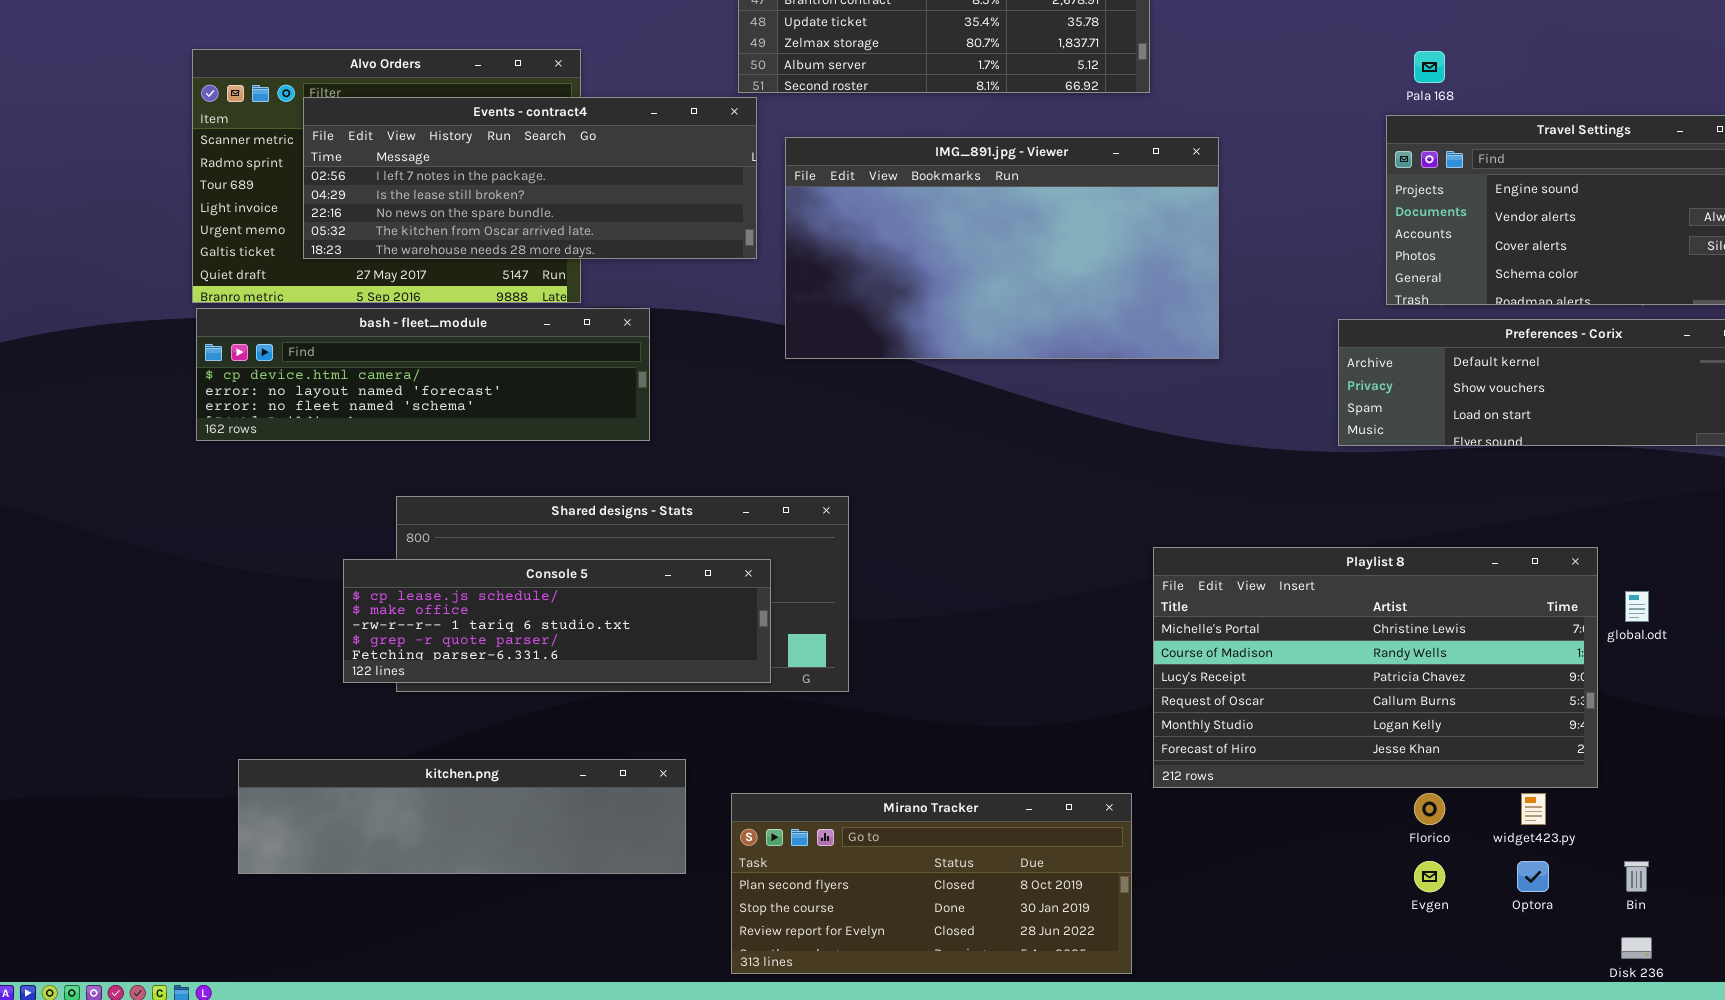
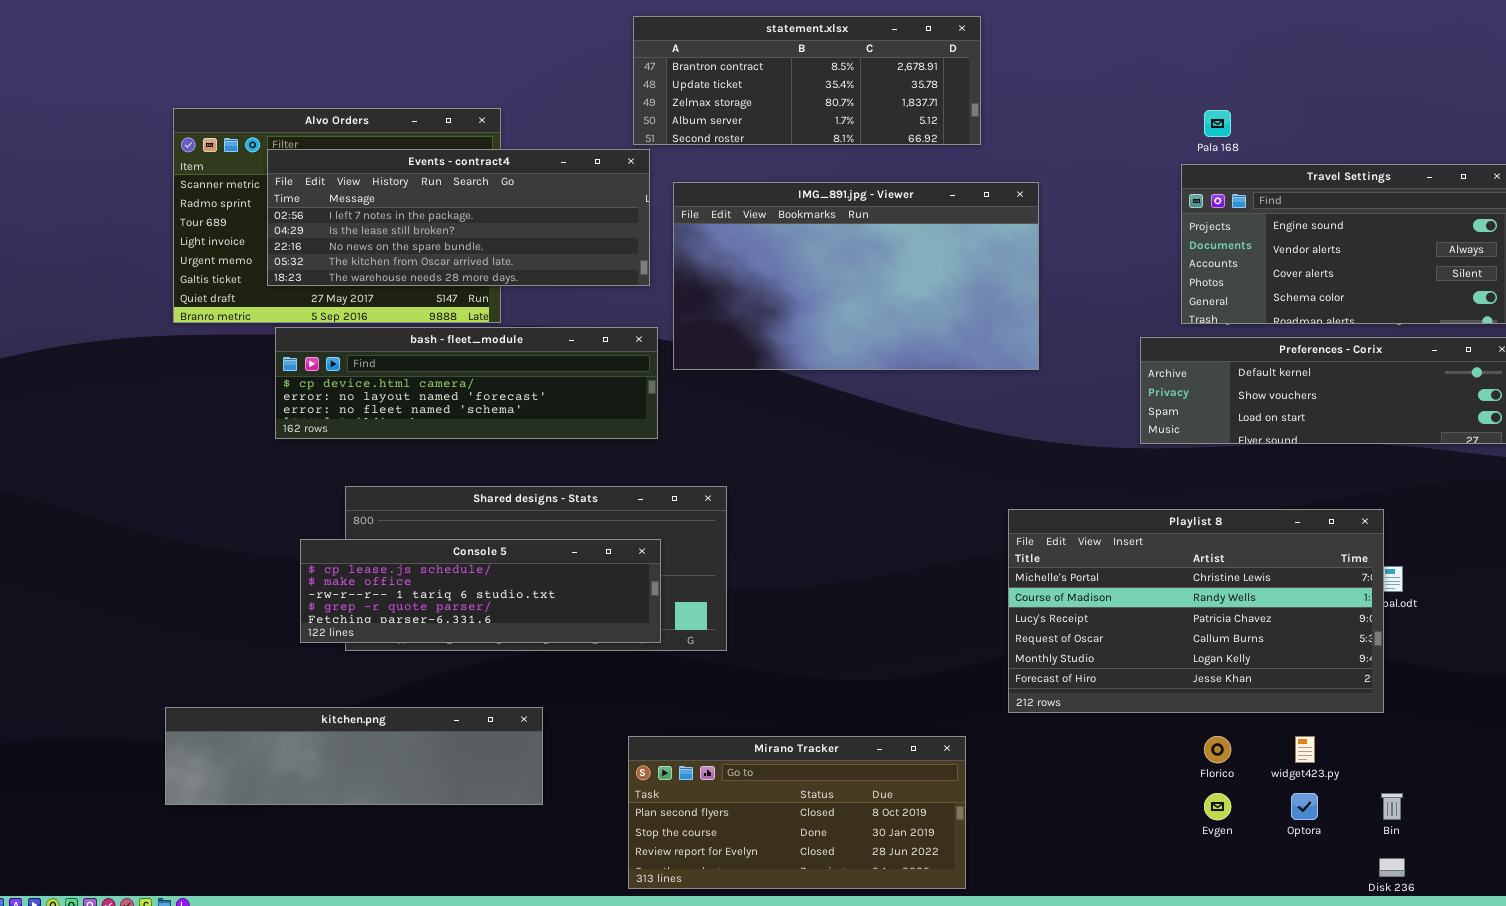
bash - fleet_module: [196,308,650,441] -> [275,327,658,439], moved
Playlist 8: [1153,547,1598,788] -> [1008,509,1384,713], moved
kitchen.png: [238,759,686,874] -> [165,707,543,805], moved

